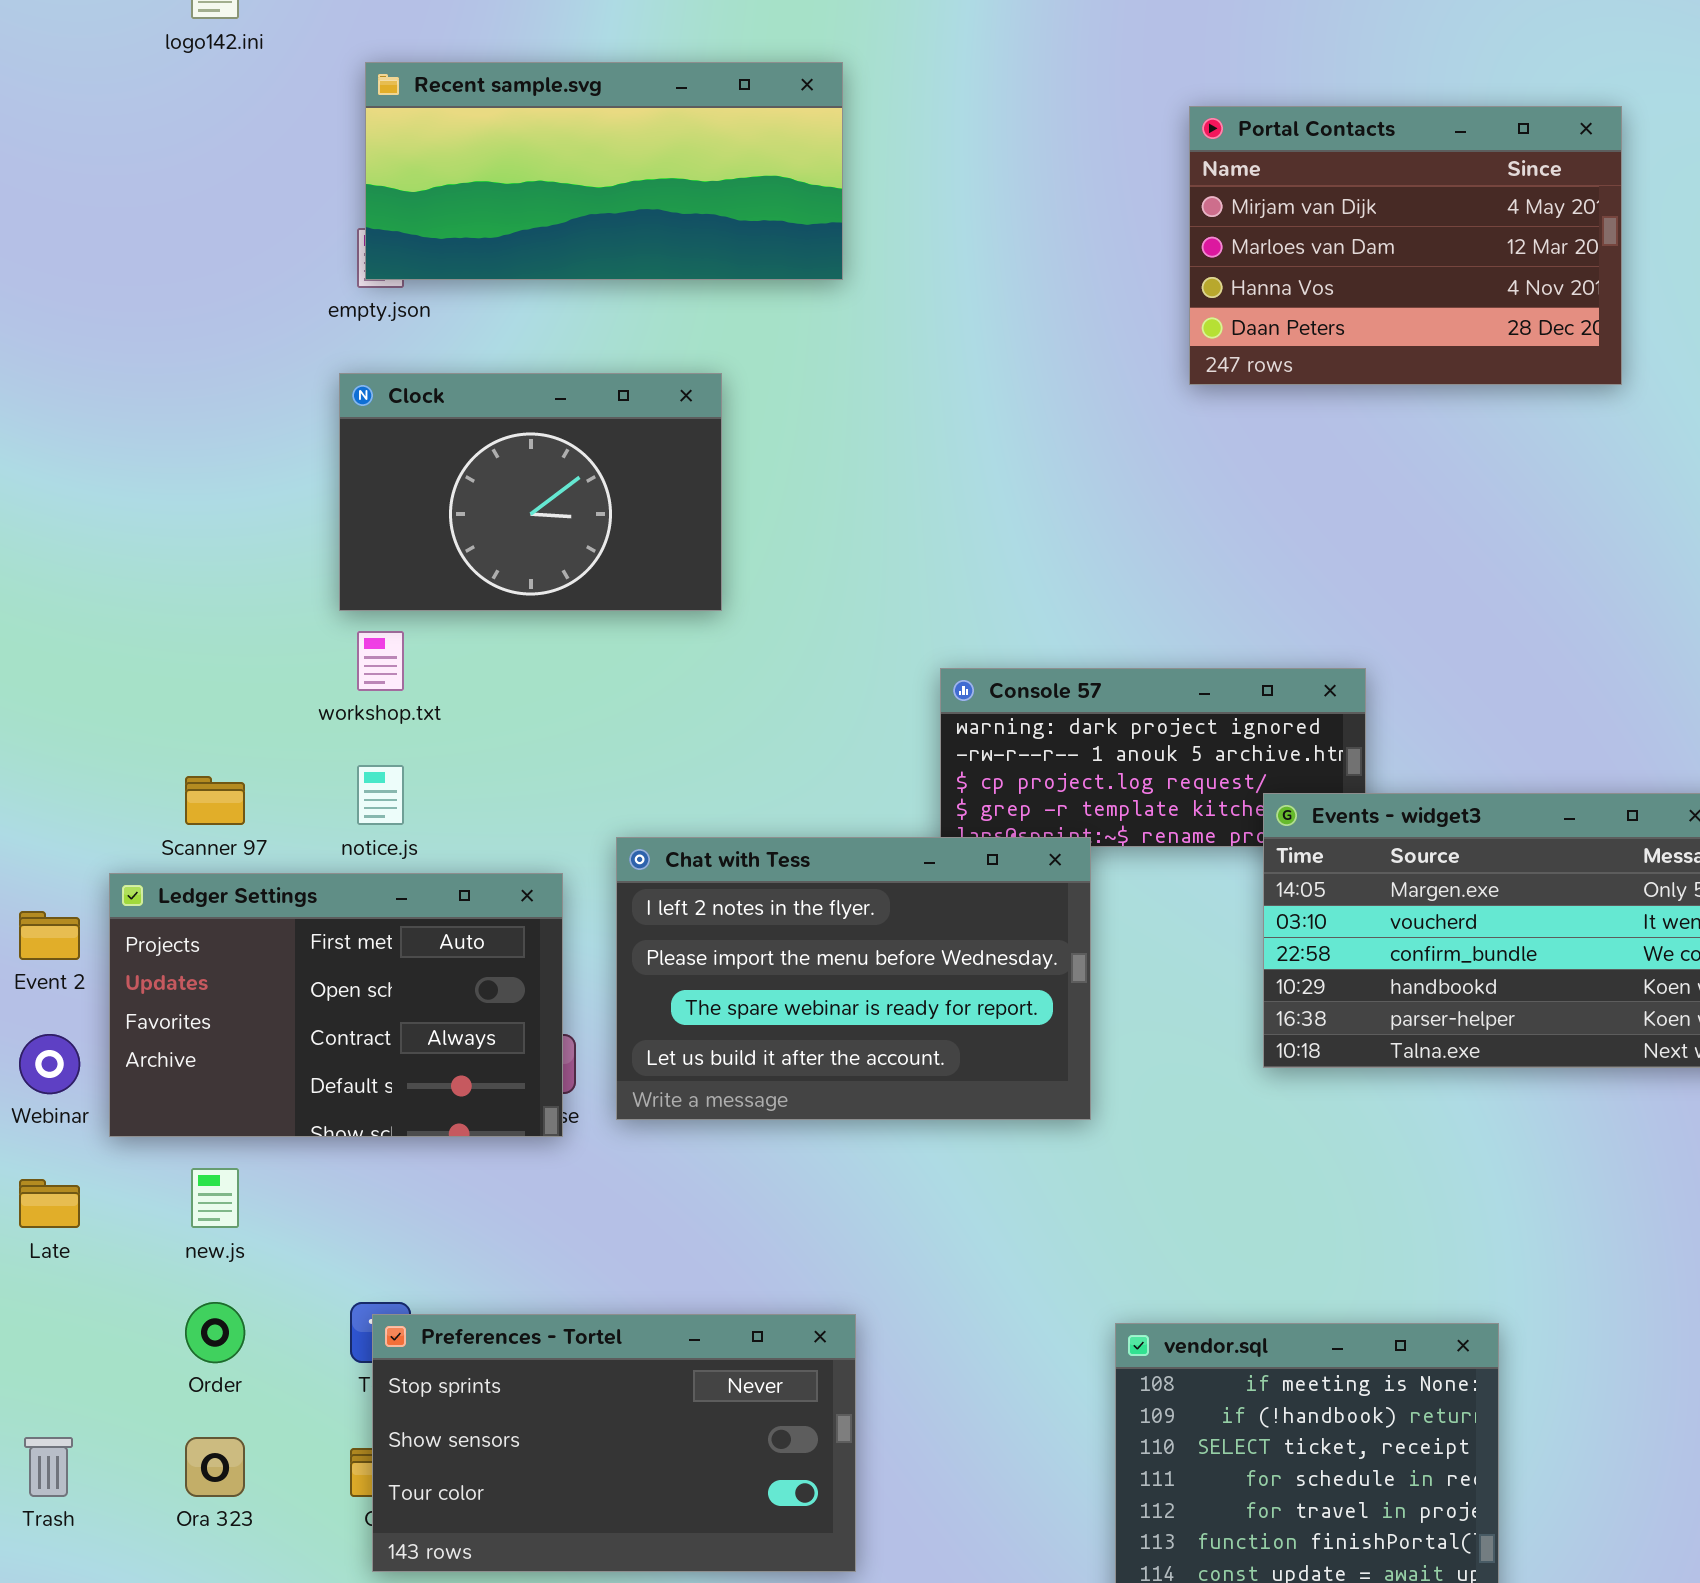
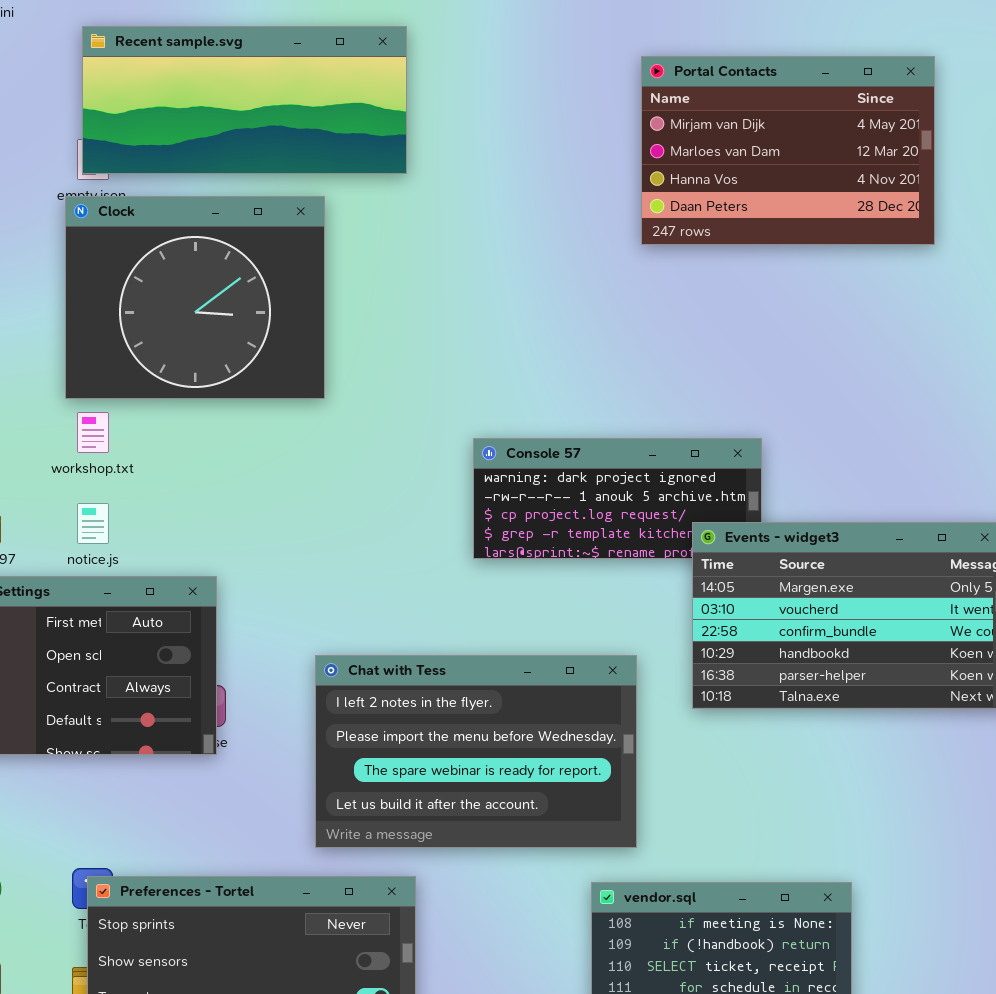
Clock: [339,373,722,611] -> [65,196,325,399], resized
Chat with Tess: [616,837,1091,1120] -> [315,655,637,848], moved

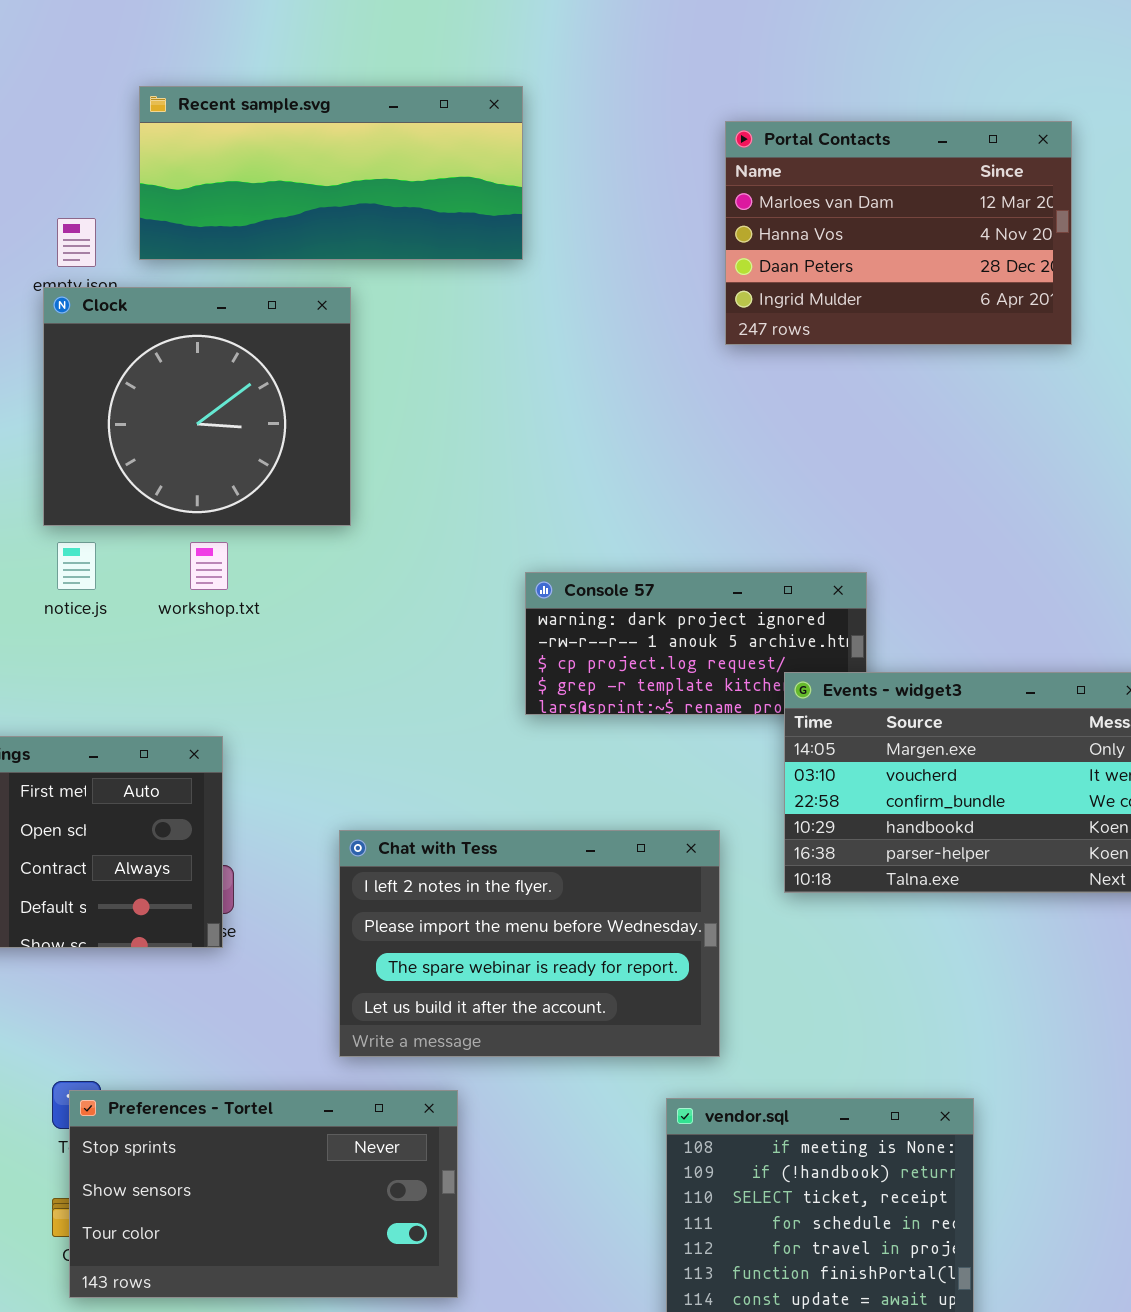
Recent sample.svg: [82,26,407,174] -> [139,86,523,260], moved
Portal Contacts: [641,56,935,245] -> [725,121,1072,345], scrolled down 1 row
workshop.txt: [77,412,109,453] -> [190,542,228,590], moved
notice.js: [77,503,109,544] -> [57,542,96,590], moved

